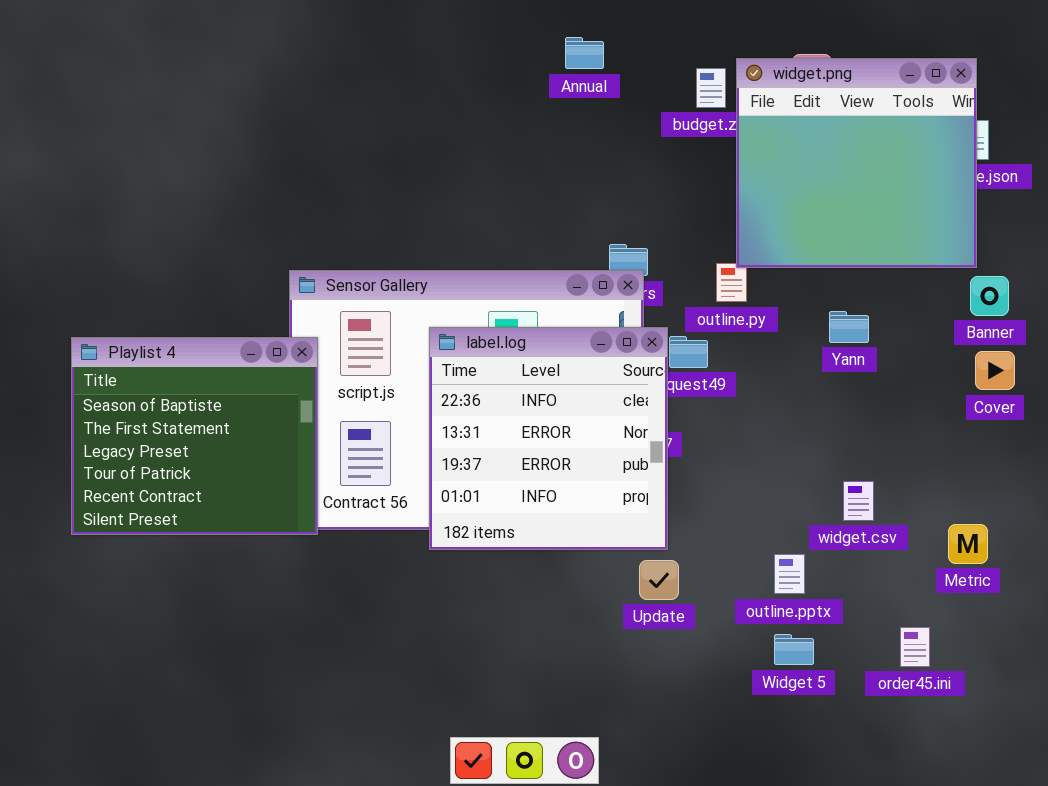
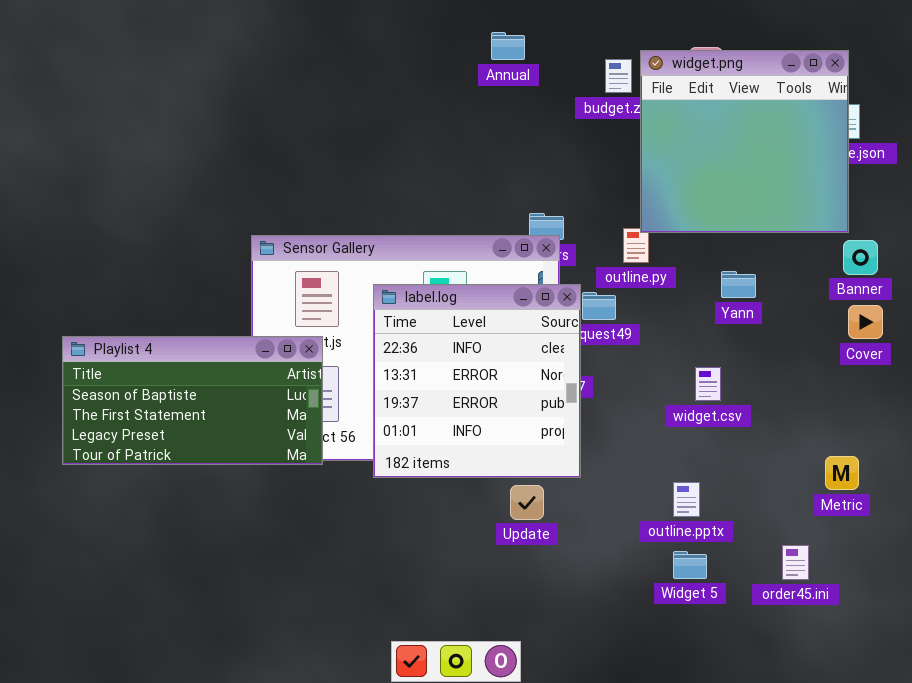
Playlist 4: [71,337,318,535] -> [62,336,323,465], resized
widget.csv: [843,481,874,521] -> [695,367,721,401], moved
Update: [639,560,679,600] -> [510,485,544,520], moved

